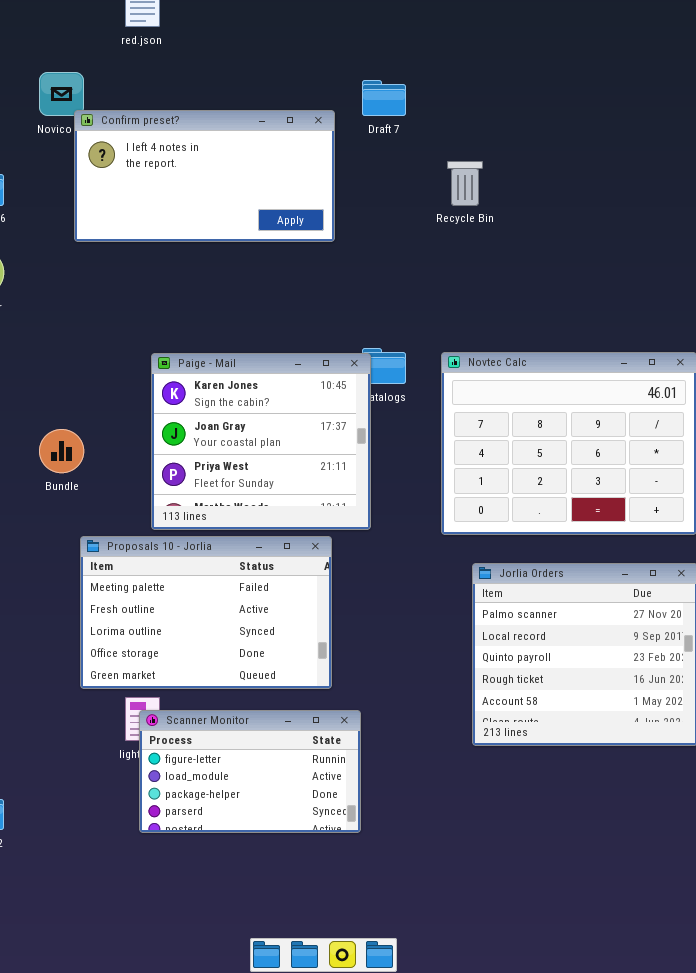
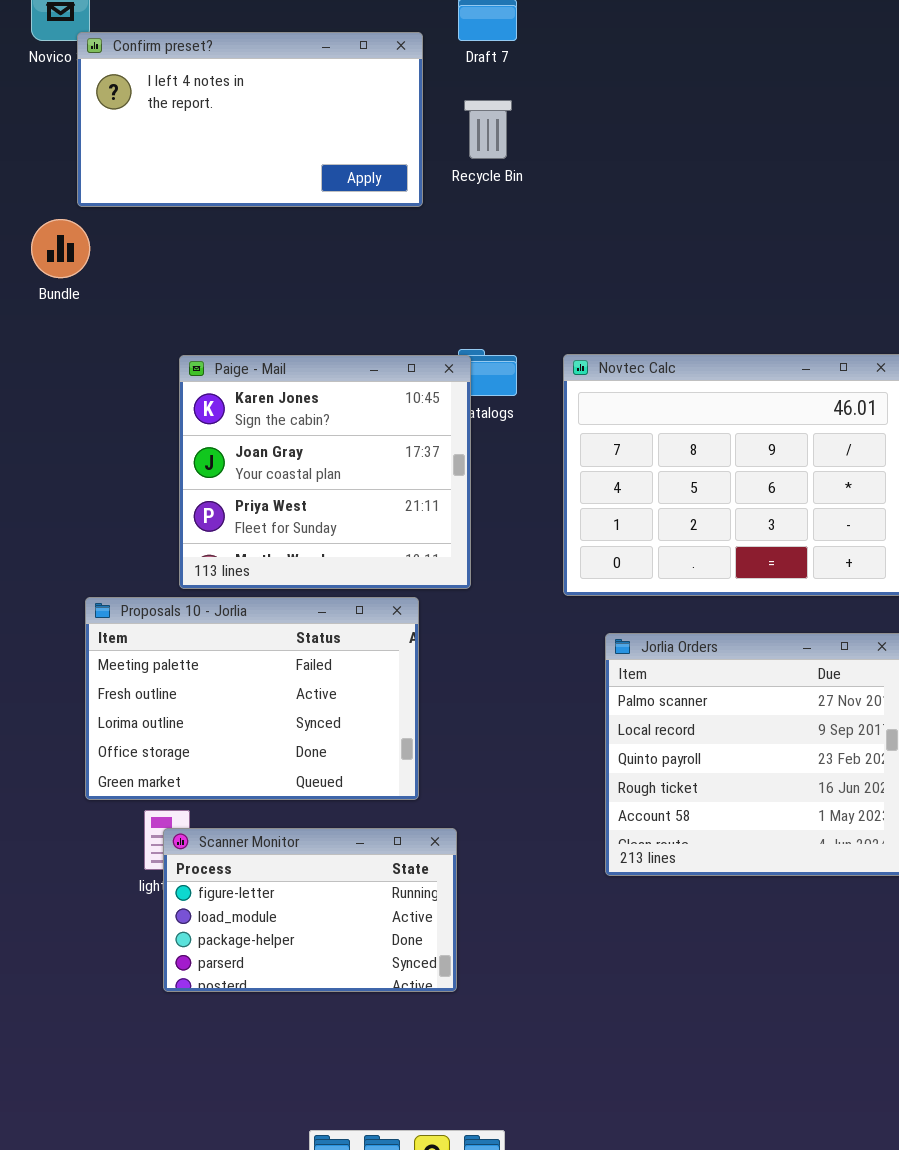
Recycle Bin: [447,161,483,206] -> [464,100,512,159], moved
Bundle: [39,429,84,473] -> [31,219,90,278], moved

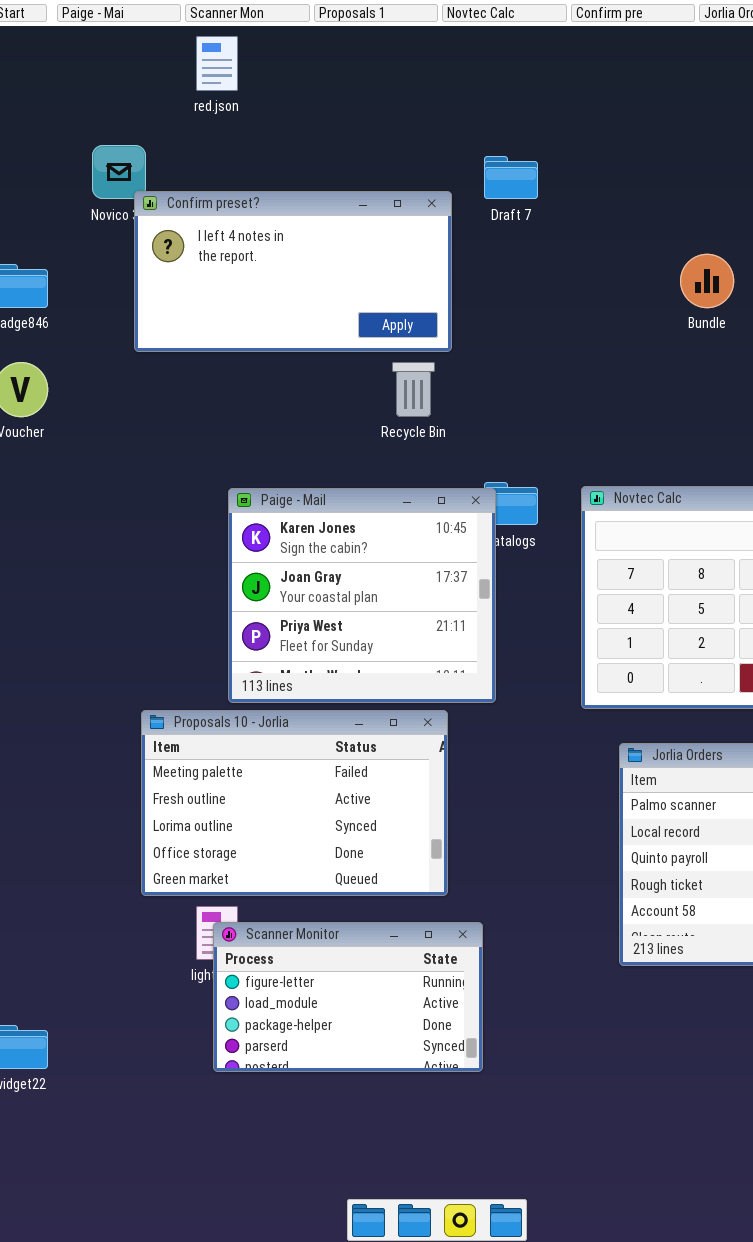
Recycle Bin: [464,100,512,159] -> [392,362,435,417], moved
Bundle: [31,219,90,278] -> [680,254,734,308], moved

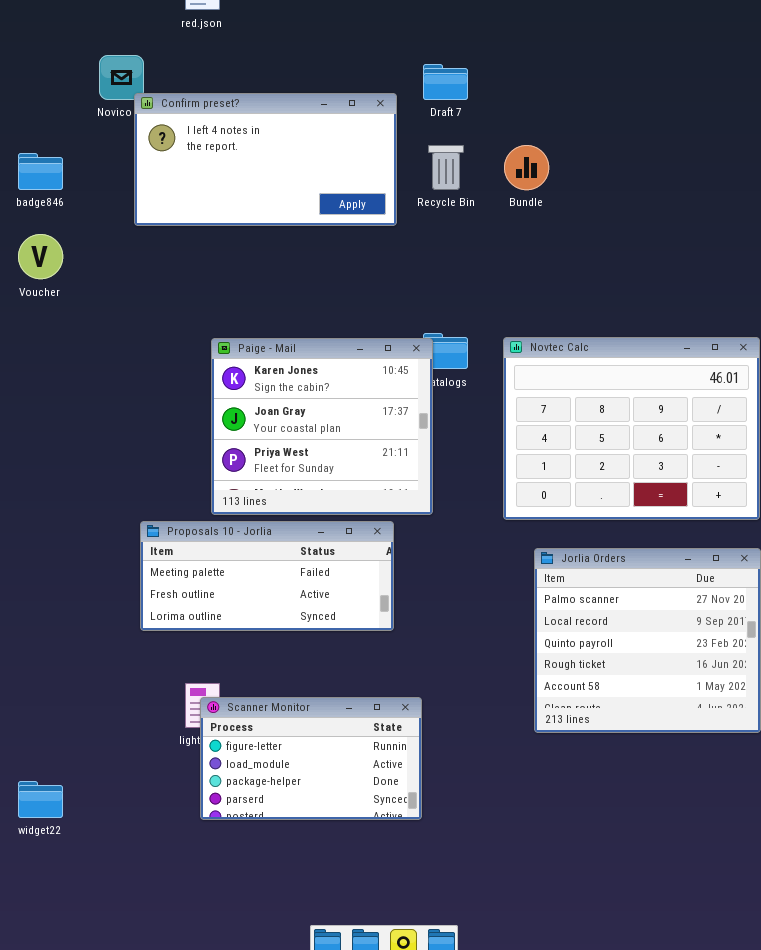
Bundle: [680,254,734,308] -> [504,145,549,190], moved
Recycle Bin: [392,362,435,417] -> [428,145,464,190], moved
Proposals 10 - Jorlia: [141,710,448,896] -> [140,521,394,631], resized

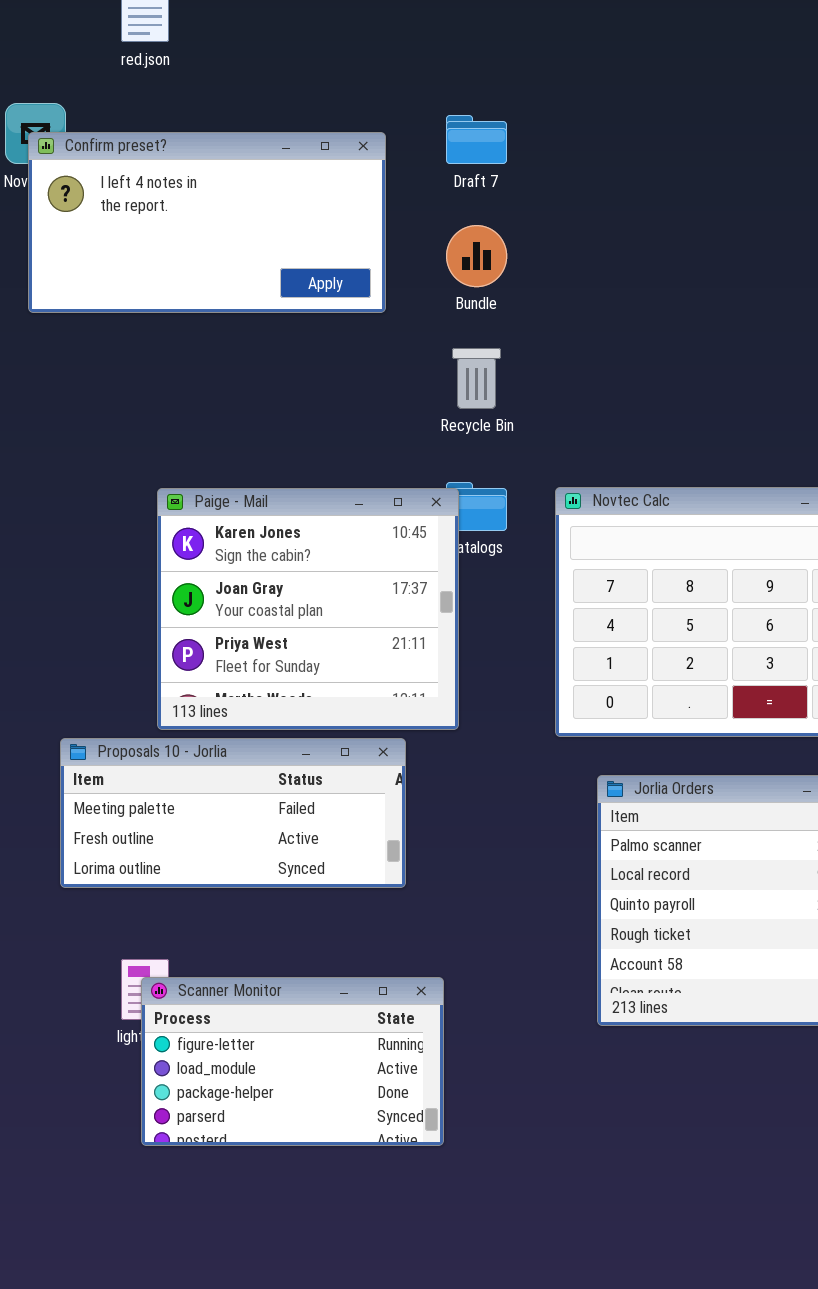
Confirm preset?: [134,93,397,226] -> [28,132,386,313], moved
Recycle Bin: [428,145,464,190] -> [452,348,501,409], moved
Bundle: [504,145,549,190] -> [446,225,507,287], moved

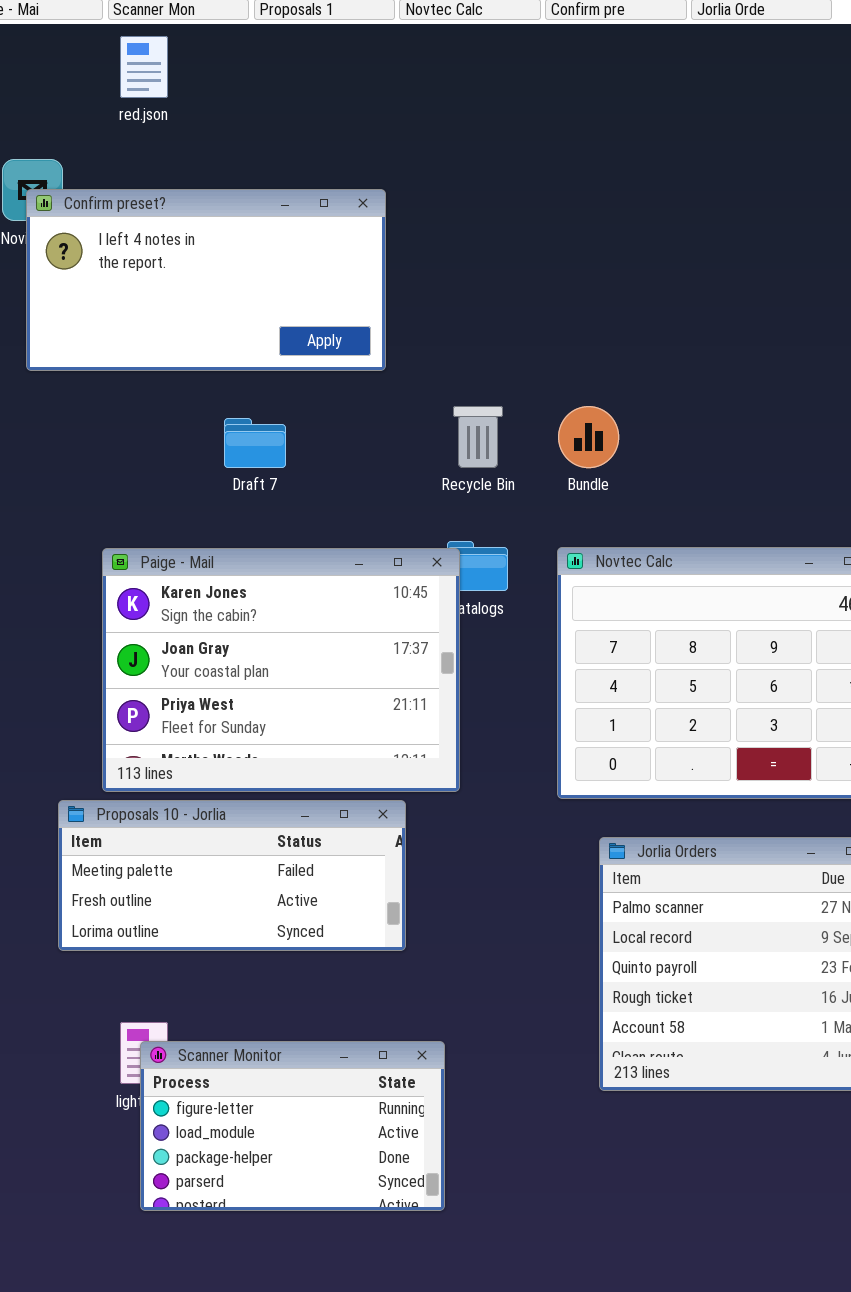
Draft 7: [446,115,507,164] -> [224,418,286,468], moved
Bundle: [446,225,507,287] -> [558,406,619,468], moved
Paige - Mail: [157,488,459,730] -> [102,548,460,792], resized

